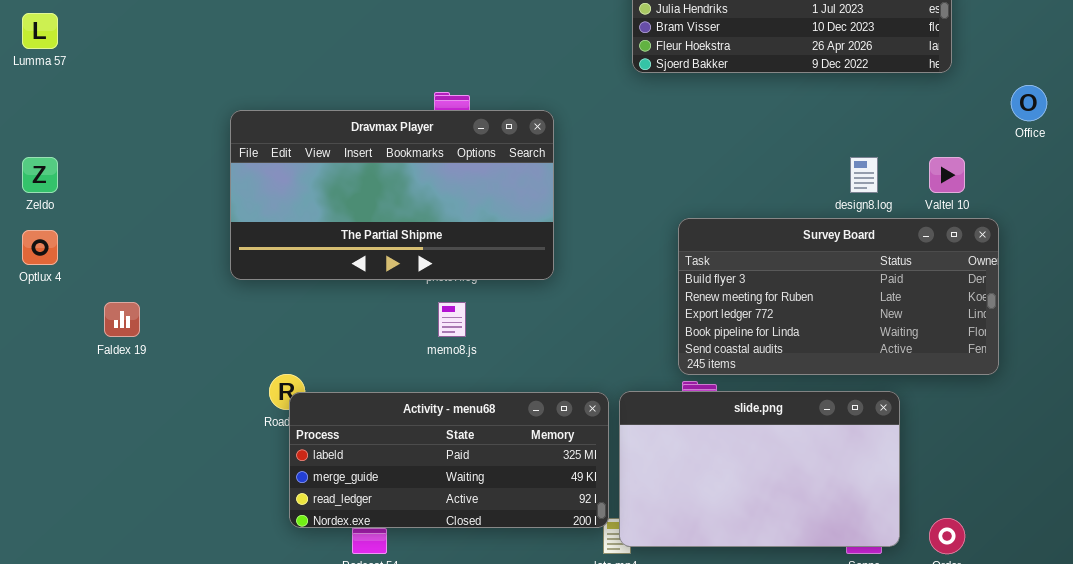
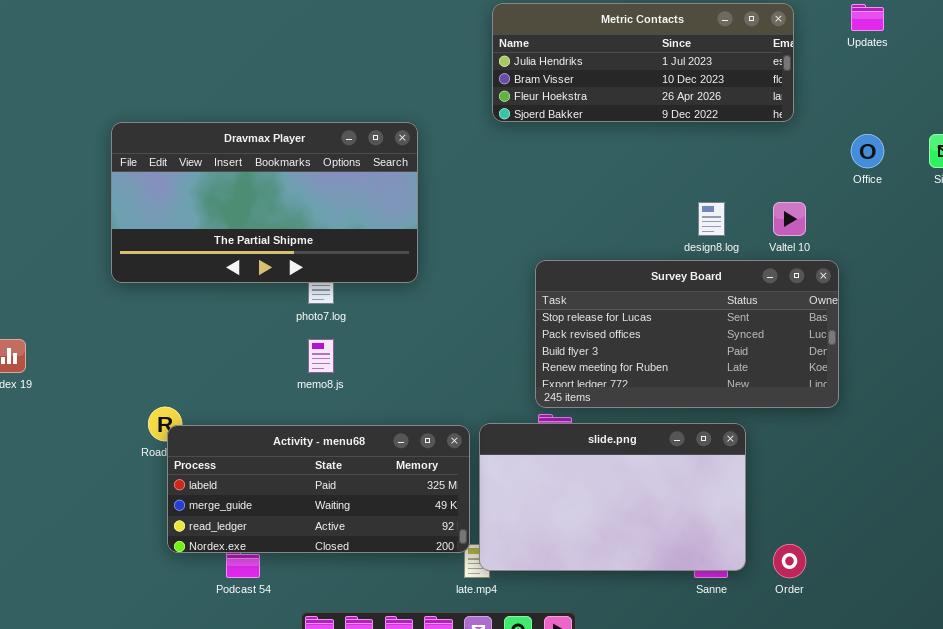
Dravmax Player: [230,110,554,280] -> [111,122,418,283], moved
Survey Board: [678,218,999,375] -> [535,260,839,408], scrolled up 2 rows

